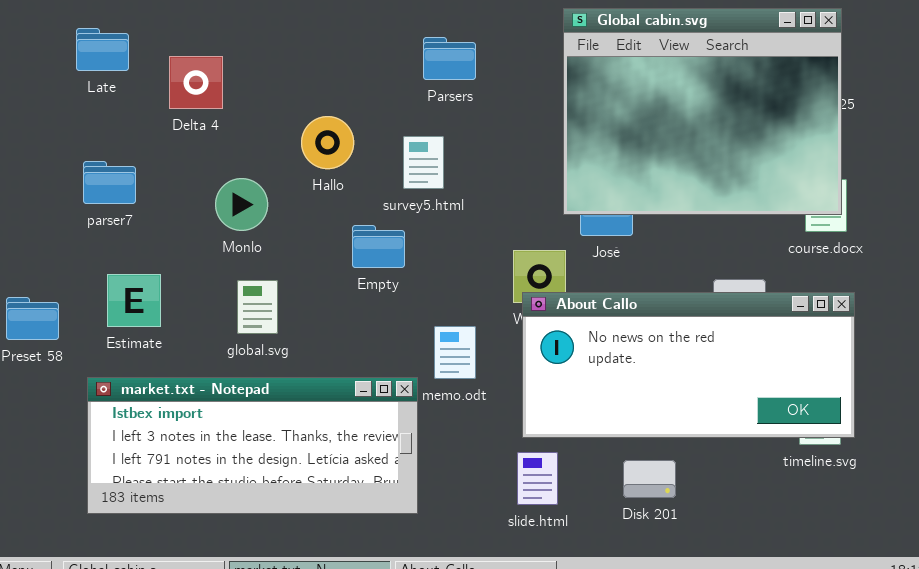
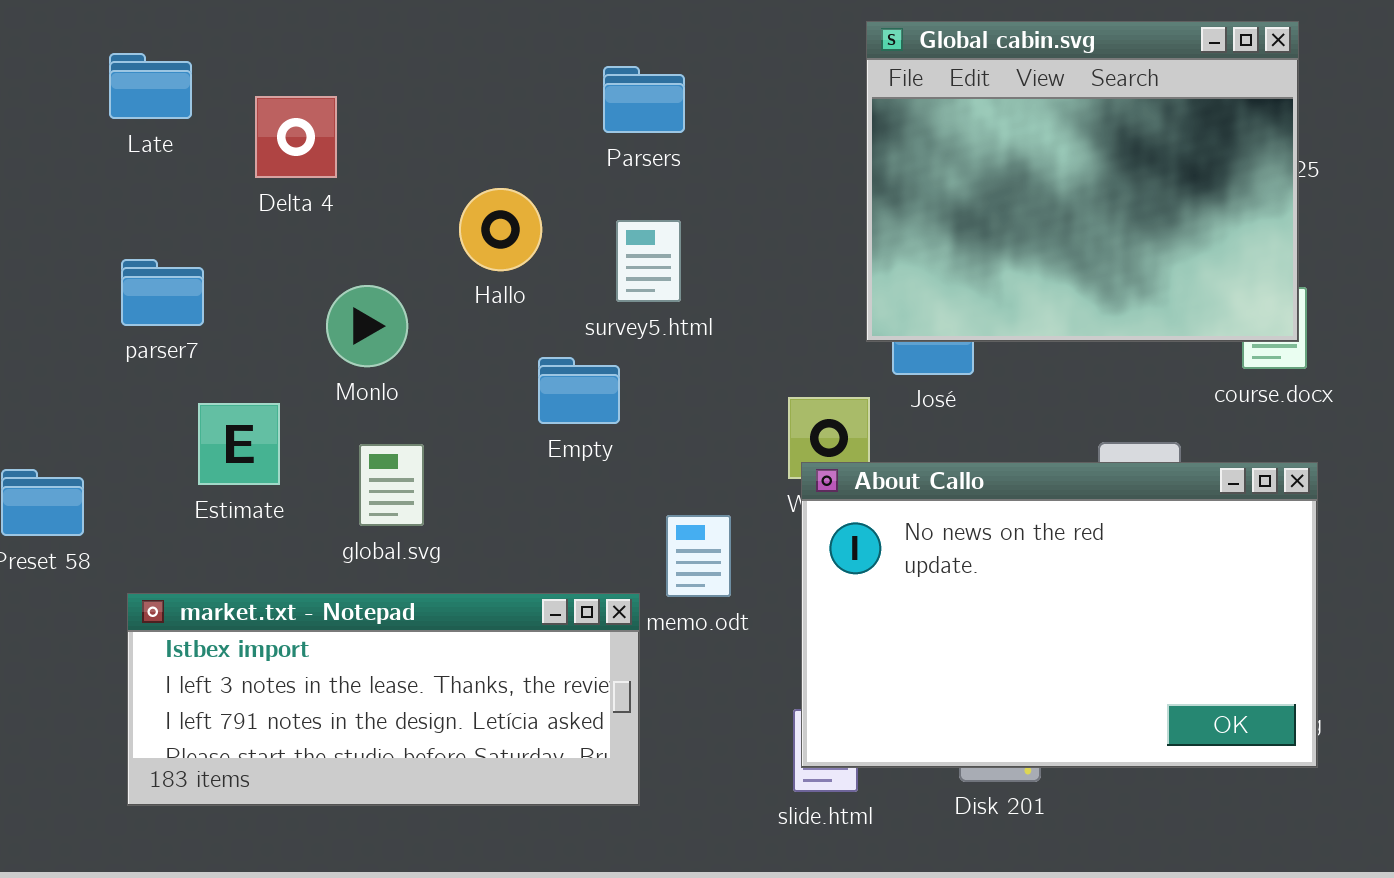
Parsers: [423,37,476,80] -> [603,66,685,133], moved
Estimate: [107,274,161,327] -> [198,403,280,485], moved
About Callo: [522,292,855,438] -> [801,462,1318,768], resized

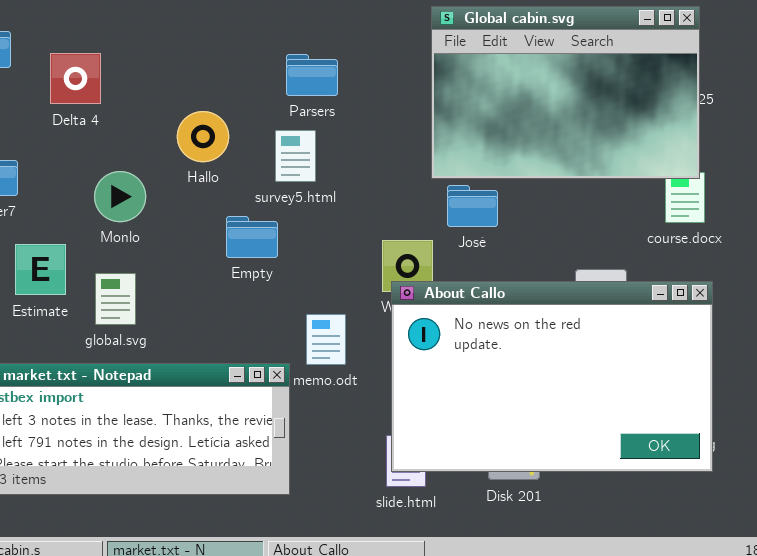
Global cabin.svg: [866,21,1299,342] -> [431,6,700,179], resized
Parsers: [603,66,685,133] -> [286,54,338,96], moved
global.svg: [359,444,424,526] -> [95,273,136,325], moved

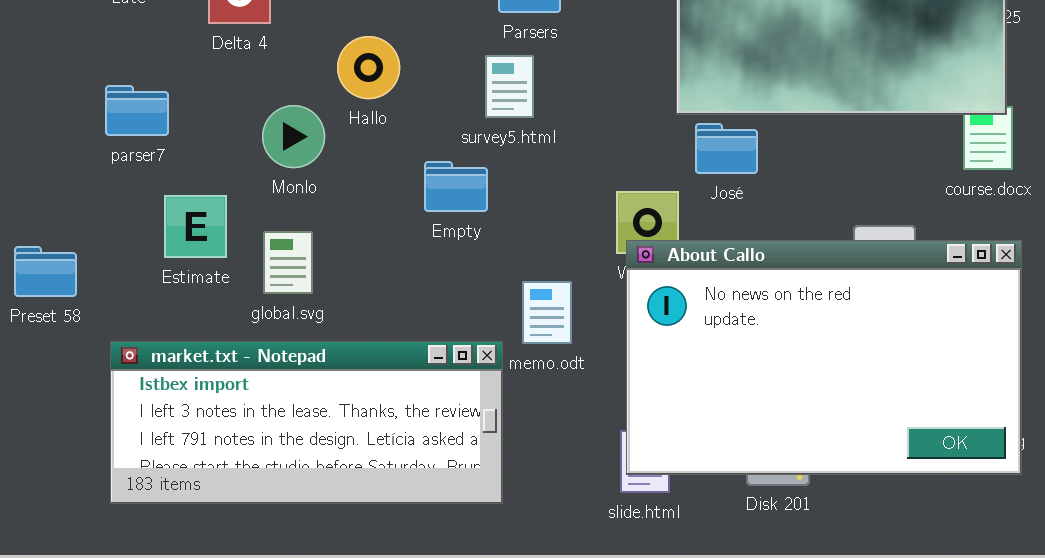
Hallo: [177,111,229,162] -> [337,36,400,99], moved

